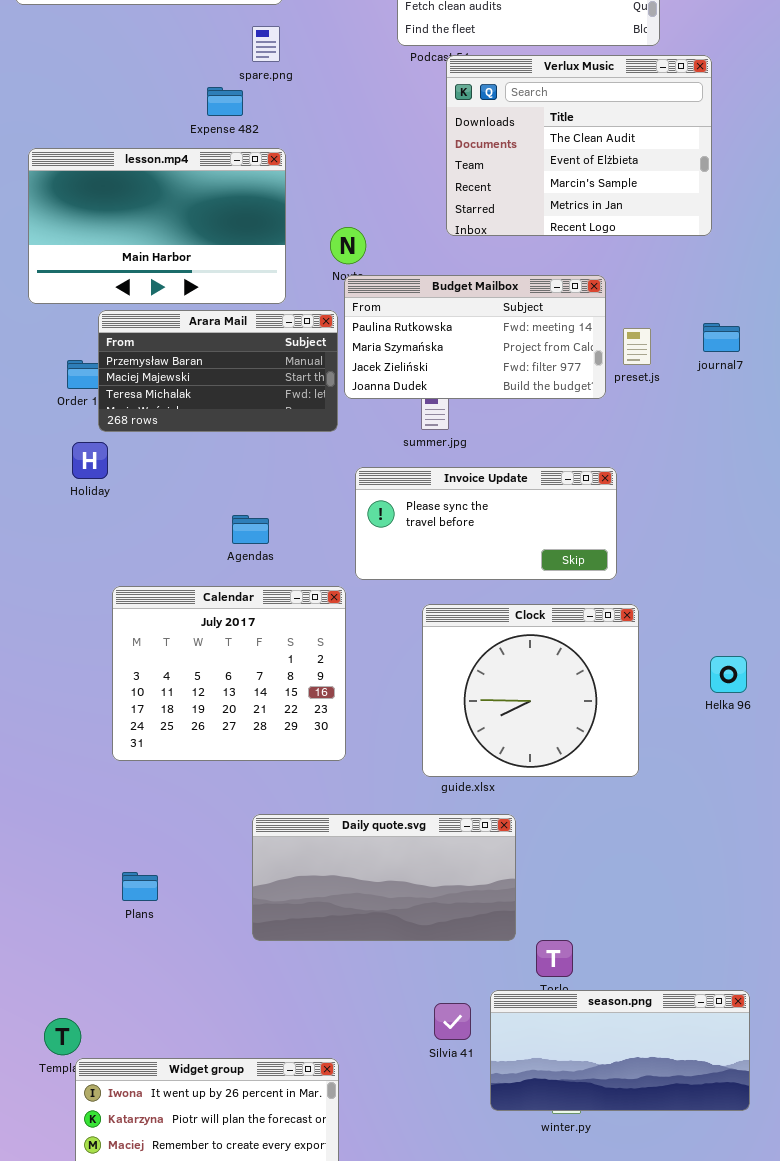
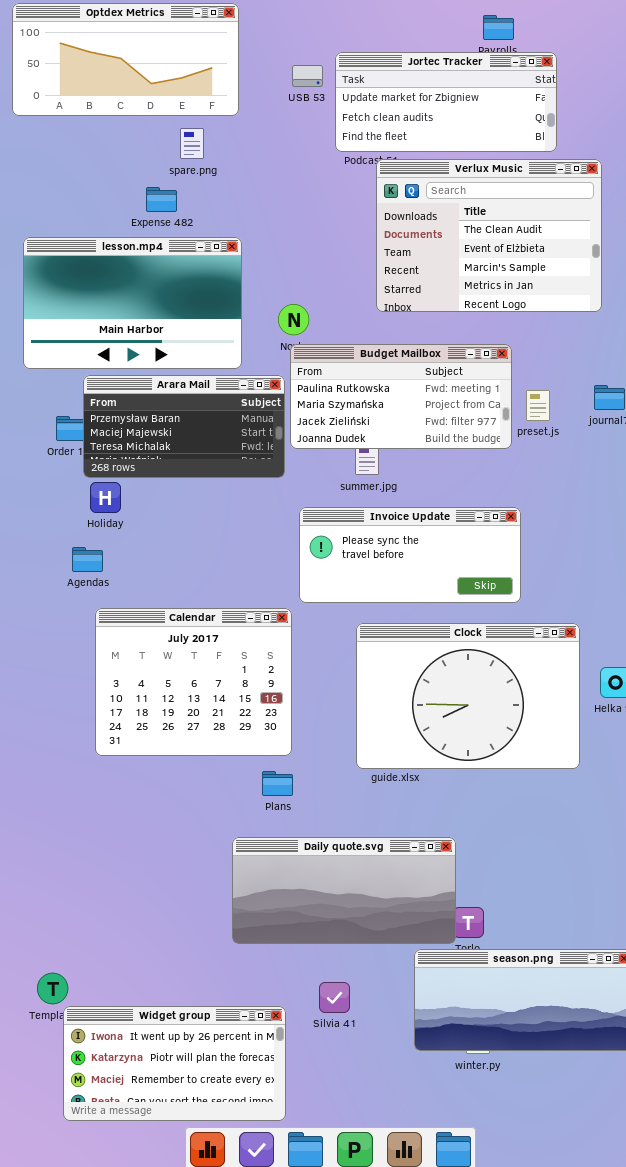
spare.png: [252,26,280,62] -> [180,128,204,159], moved
Expense 482: [207,87,243,116] -> [146,187,177,212], moved
Holiday: [72,442,108,479] -> [90,482,121,513], moved
Agendas: [232,515,269,544] -> [72,547,103,572], moved
Clock: [422,604,639,777] -> [356,623,580,769], resized
Daily quote.svg: [252,814,516,941] -> [232,837,456,944], moved
Plans: [122,872,158,901] -> [262,771,293,796], moved
Silvia 41: [434,1003,471,1040] -> [319,982,350,1013], moved

